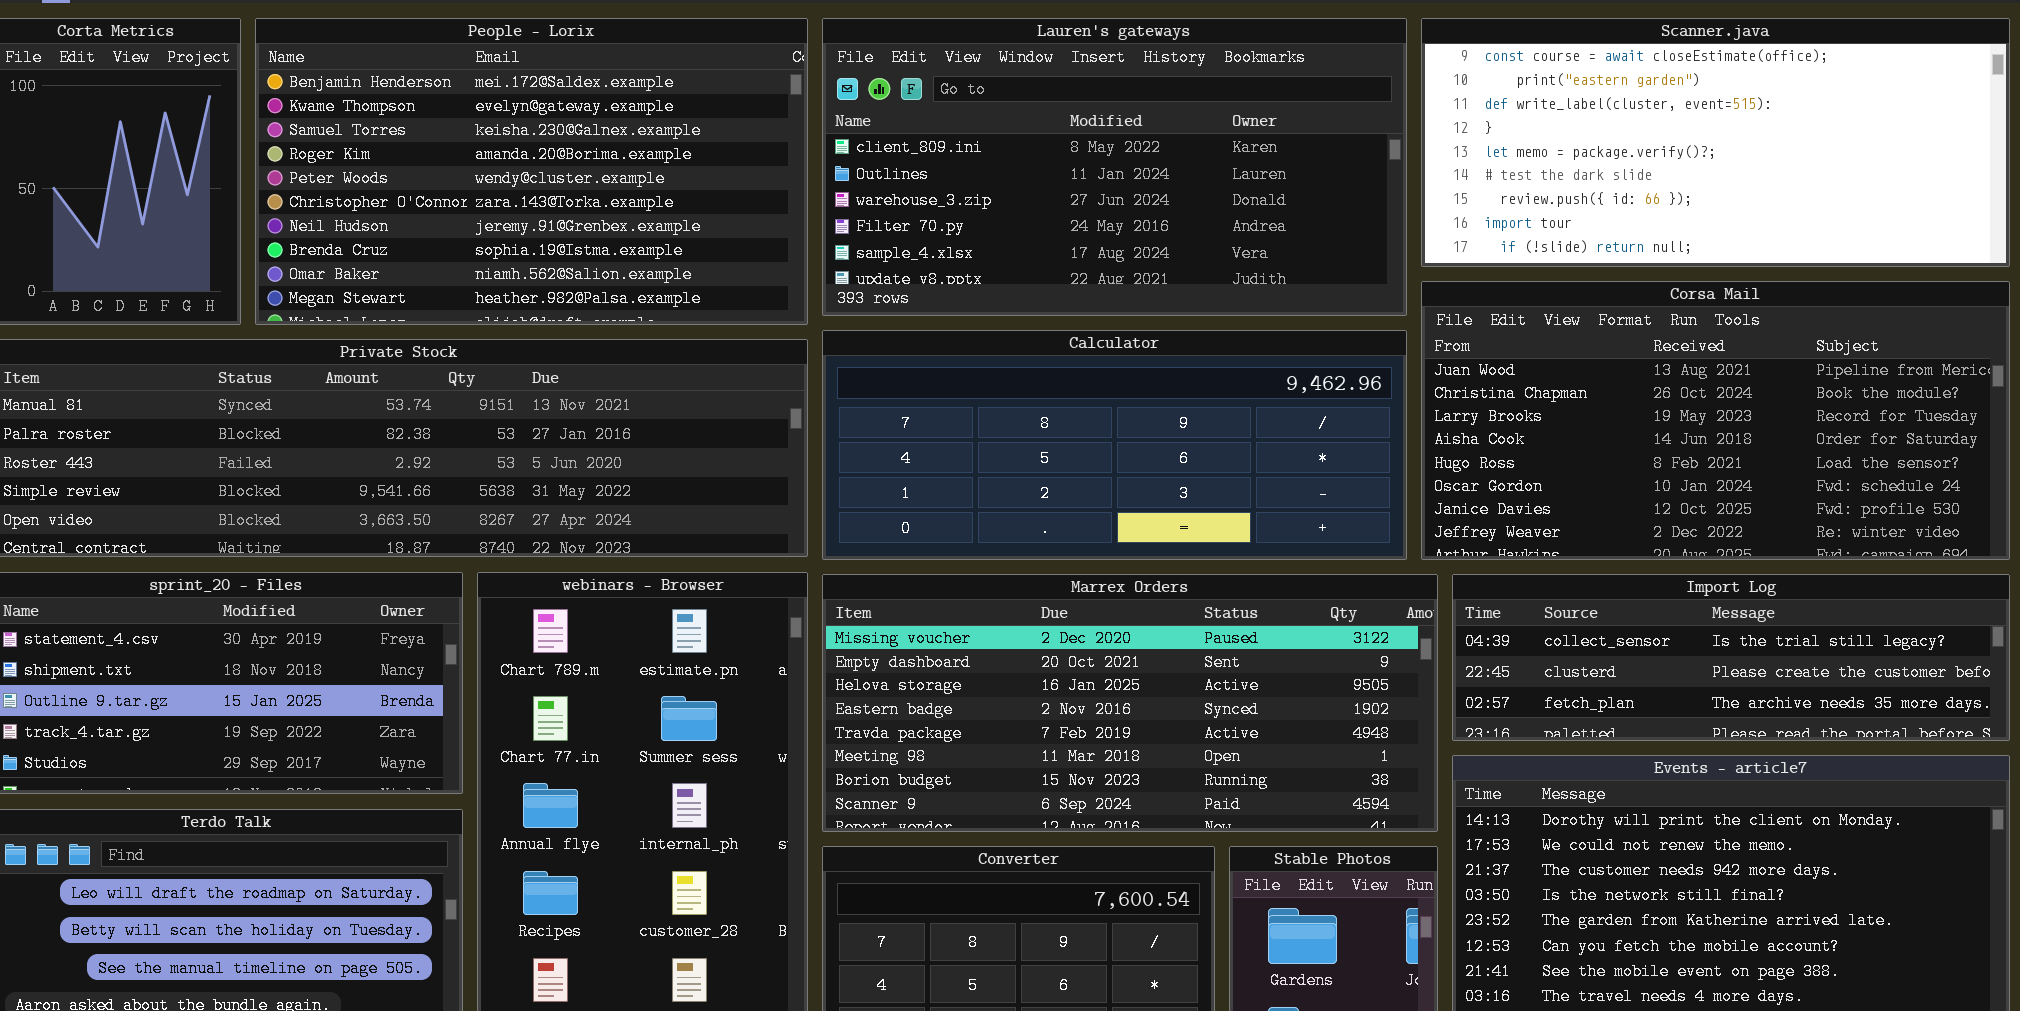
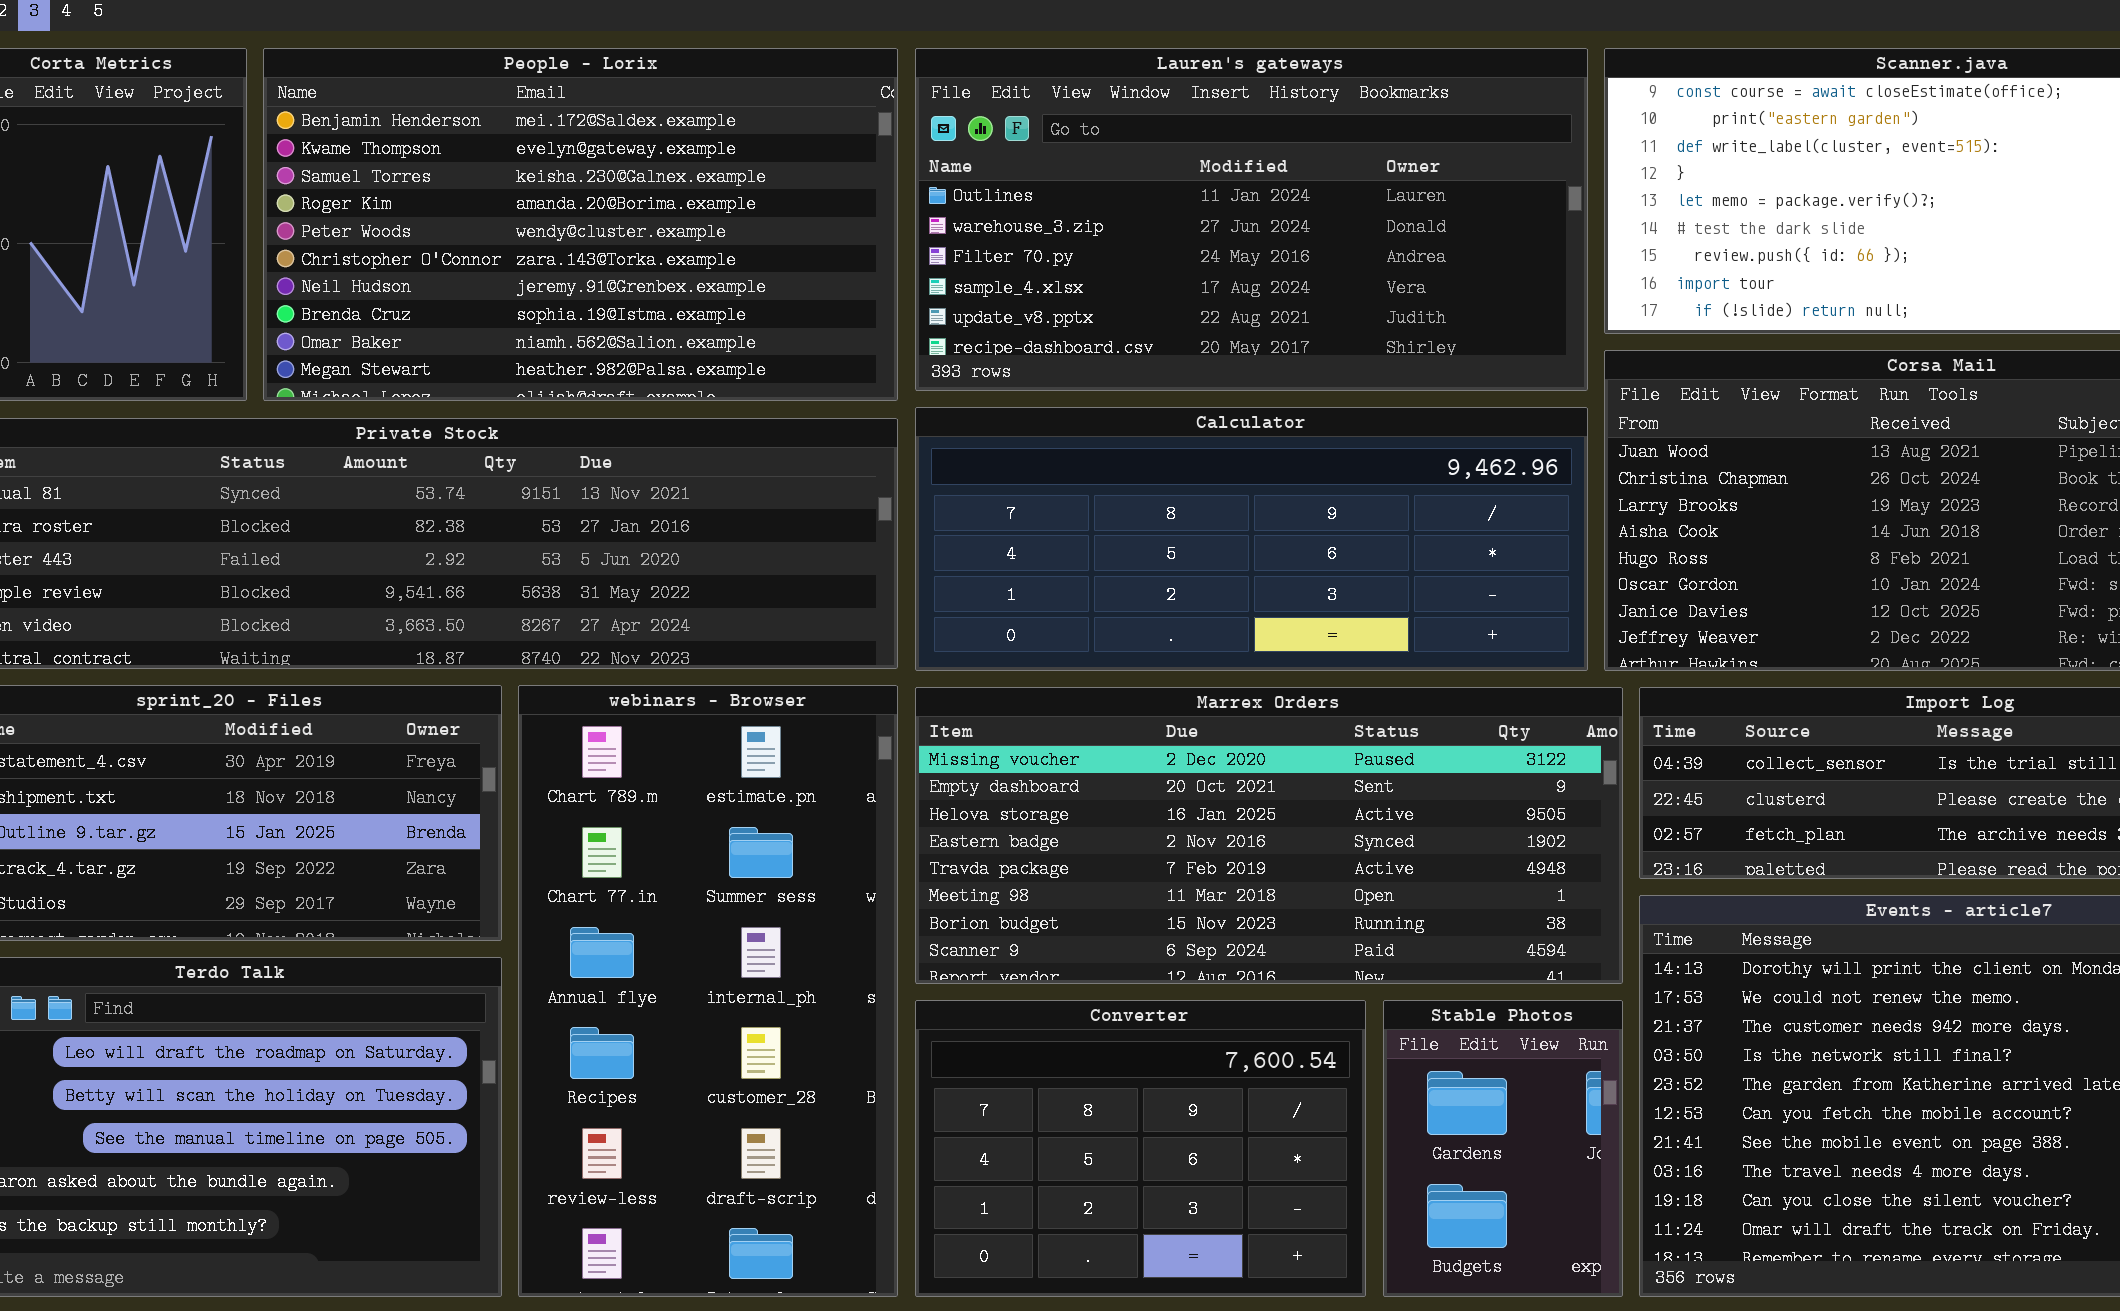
Lauren's gateways: [822,18,1407,316] -> [915,48,1588,391], scrolled down 1 row

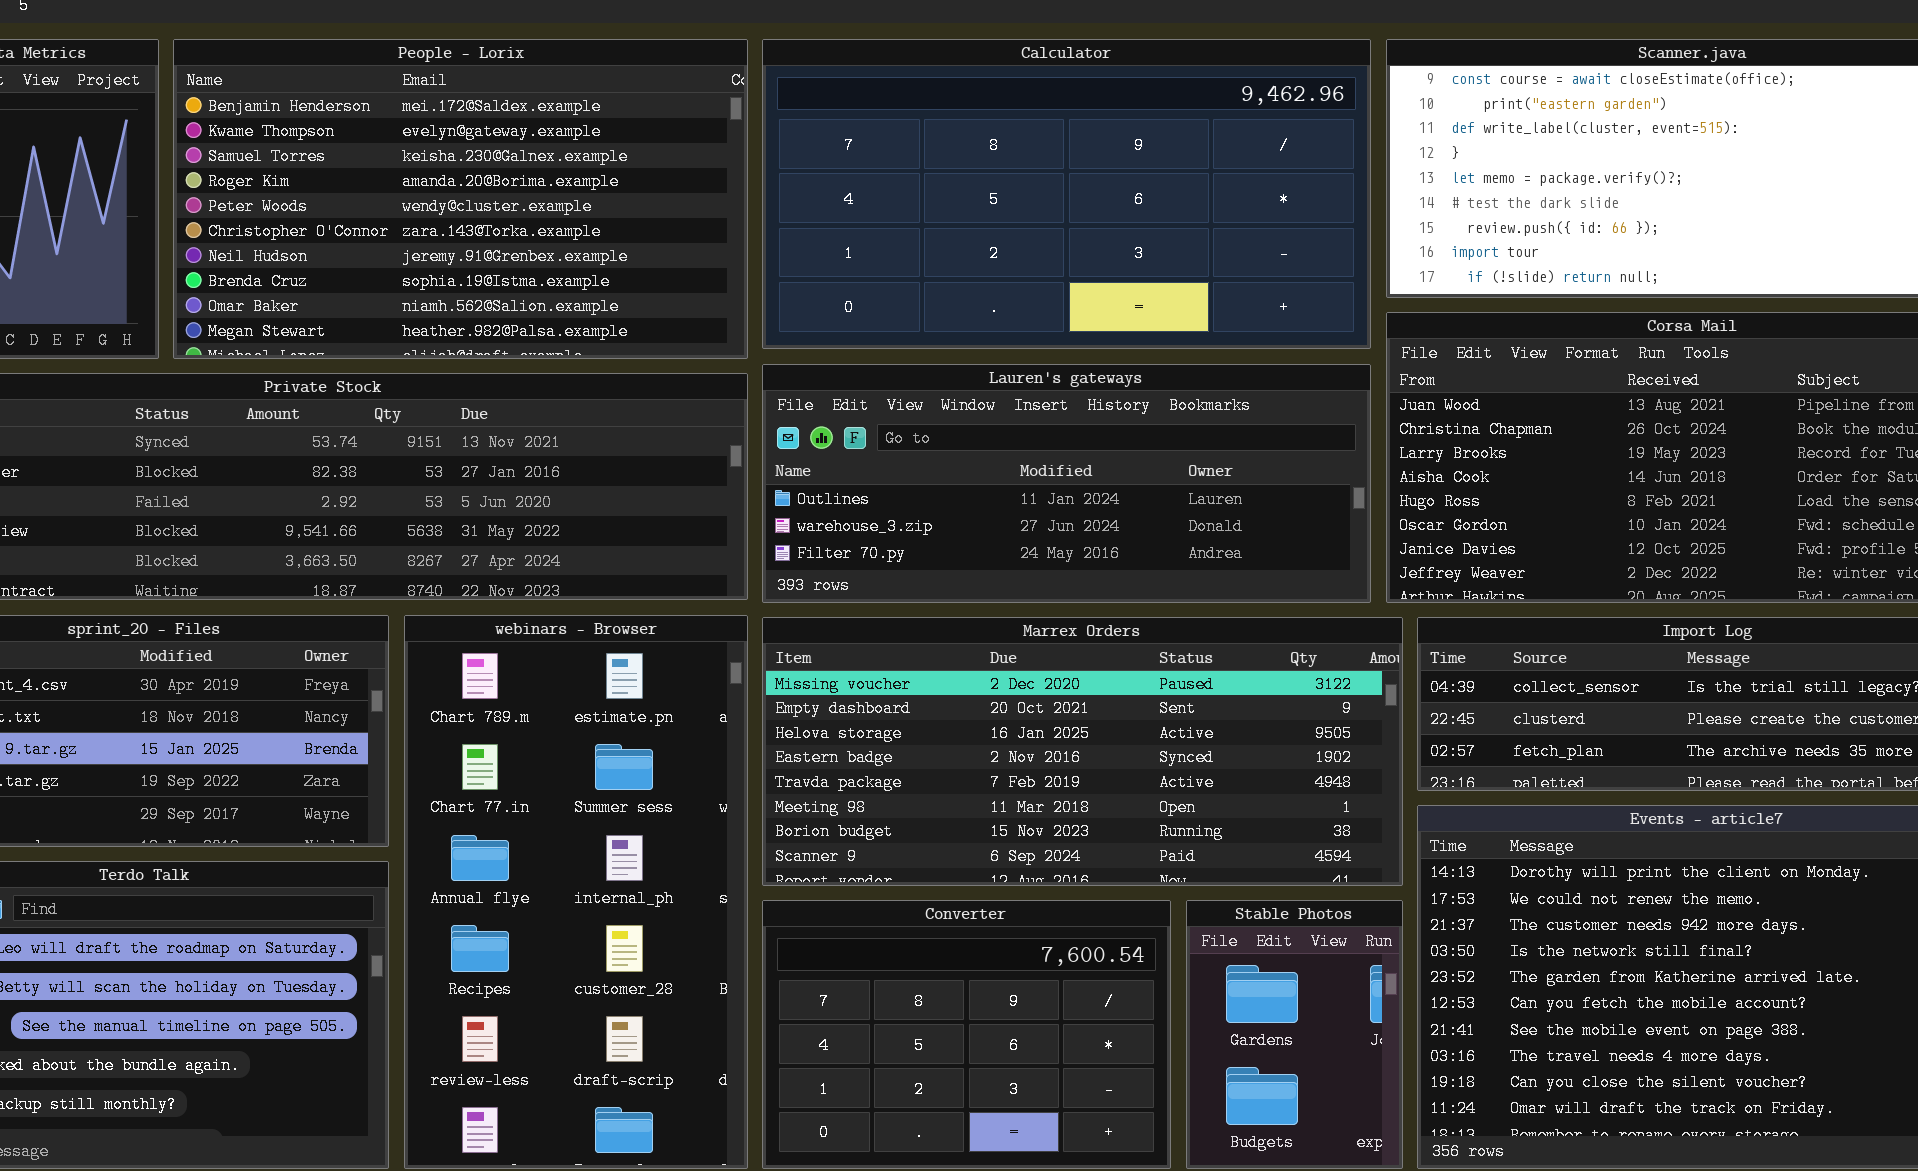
Lauren's gateways: [915,48,1588,391] -> [762,364,1371,603], moved, resized
Calculator: [915,407,1588,671] -> [762,39,1371,349], moved, resized

